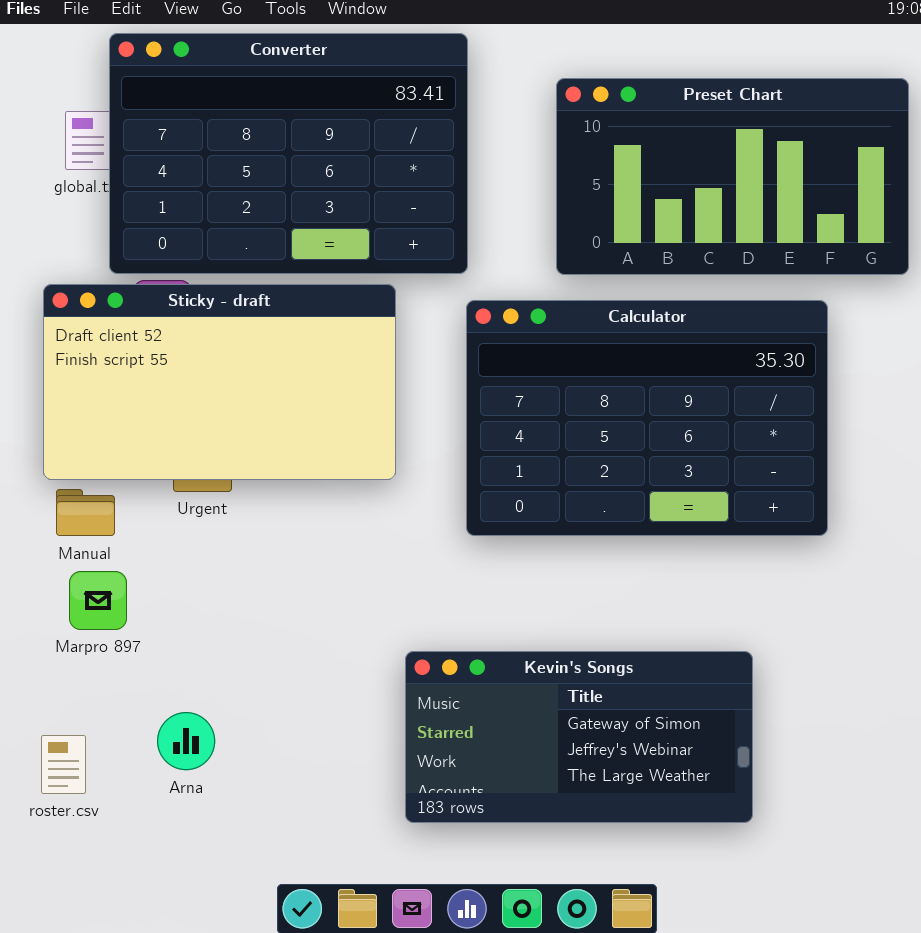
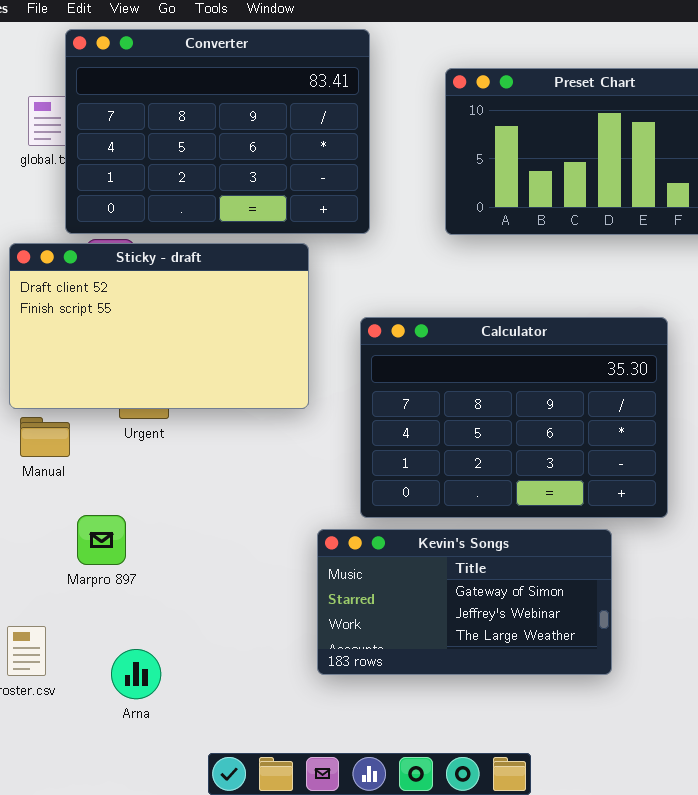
Calculator: [466,300,828,536] -> [360,317,668,518], moved
Marpro 897: [69,571,127,630] -> [77,515,126,565], moved
Kevin's Songs: [405,651,753,823] -> [317,529,612,675], moved
Arna: [157,712,215,770] -> [111,649,161,699], moved

